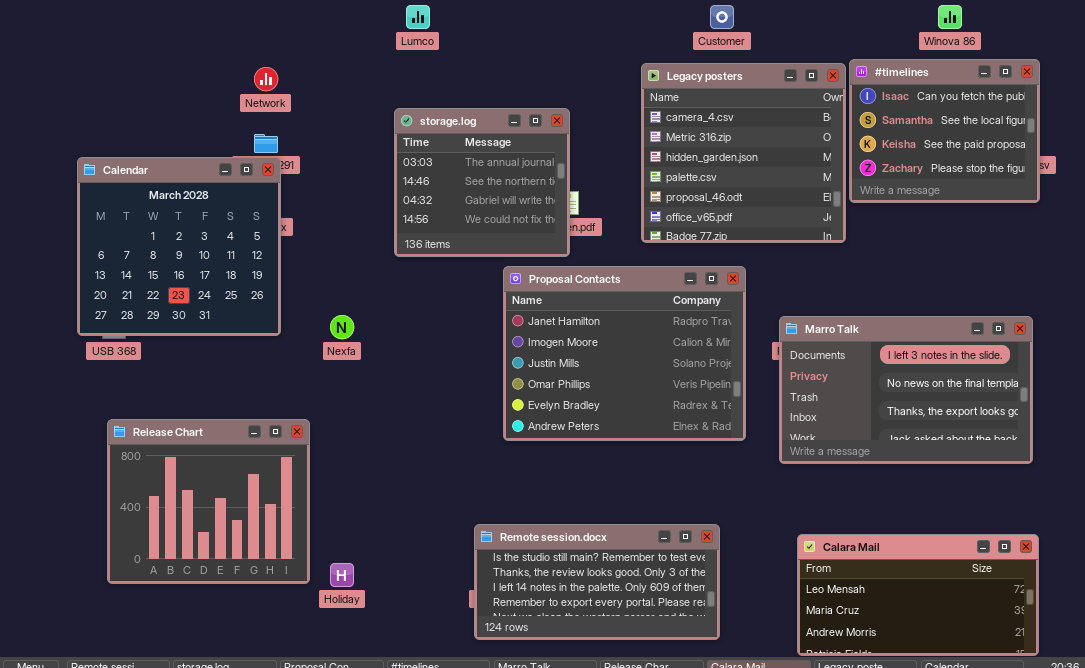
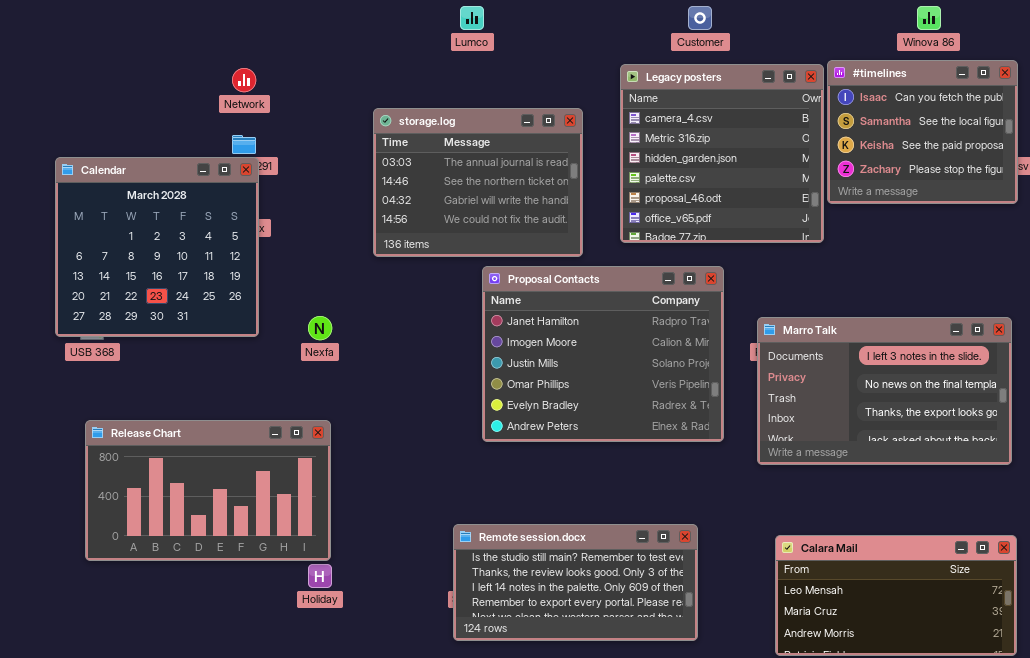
Lumco: [406,5,430,29] -> [460,6,484,30], moved
storage.log: [394,108,570,257] -> [373,108,583,257], resized
Release Chart: [107,419,310,584] -> [85,420,331,561], resized

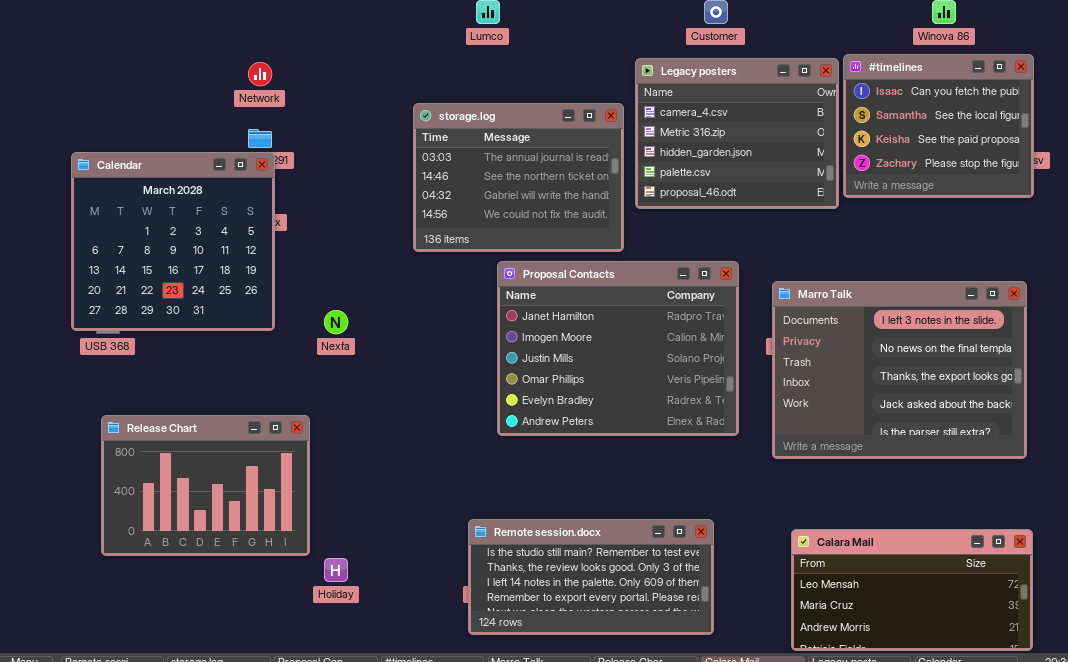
Legacy posters: [620,64,824,243] -> [635,58,839,209], resized
storage.log: [373,108,583,257] -> [413,103,624,252], moved
Marro Talk: [757,317,1012,465] -> [772,281,1027,459], resized
Release Chart: [85,420,331,561] -> [101,415,310,556], resized

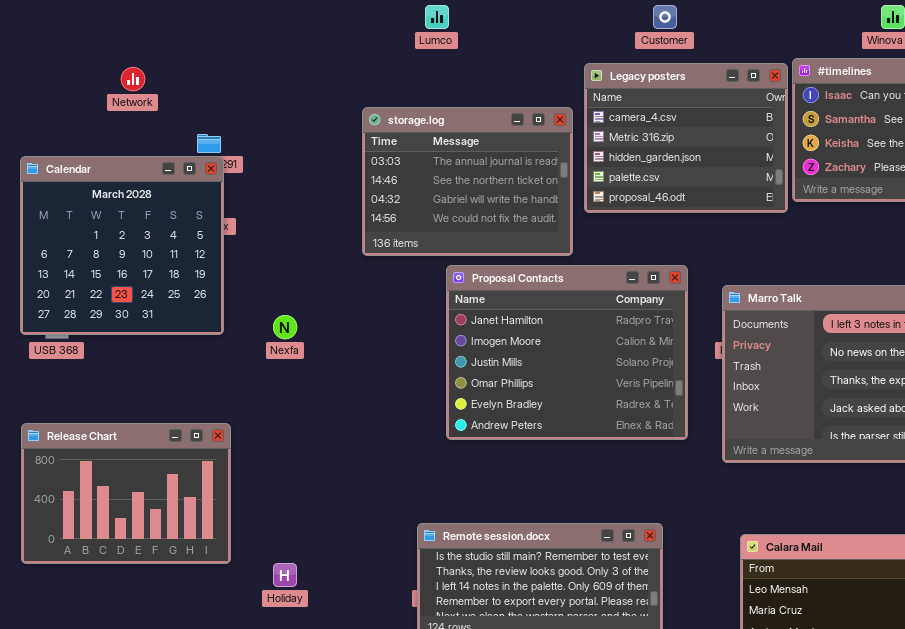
Network: [248,62,272,86] -> [121,67,145,91], moved
Release Chart: [101,415,310,556] -> [21,423,231,564], moved

